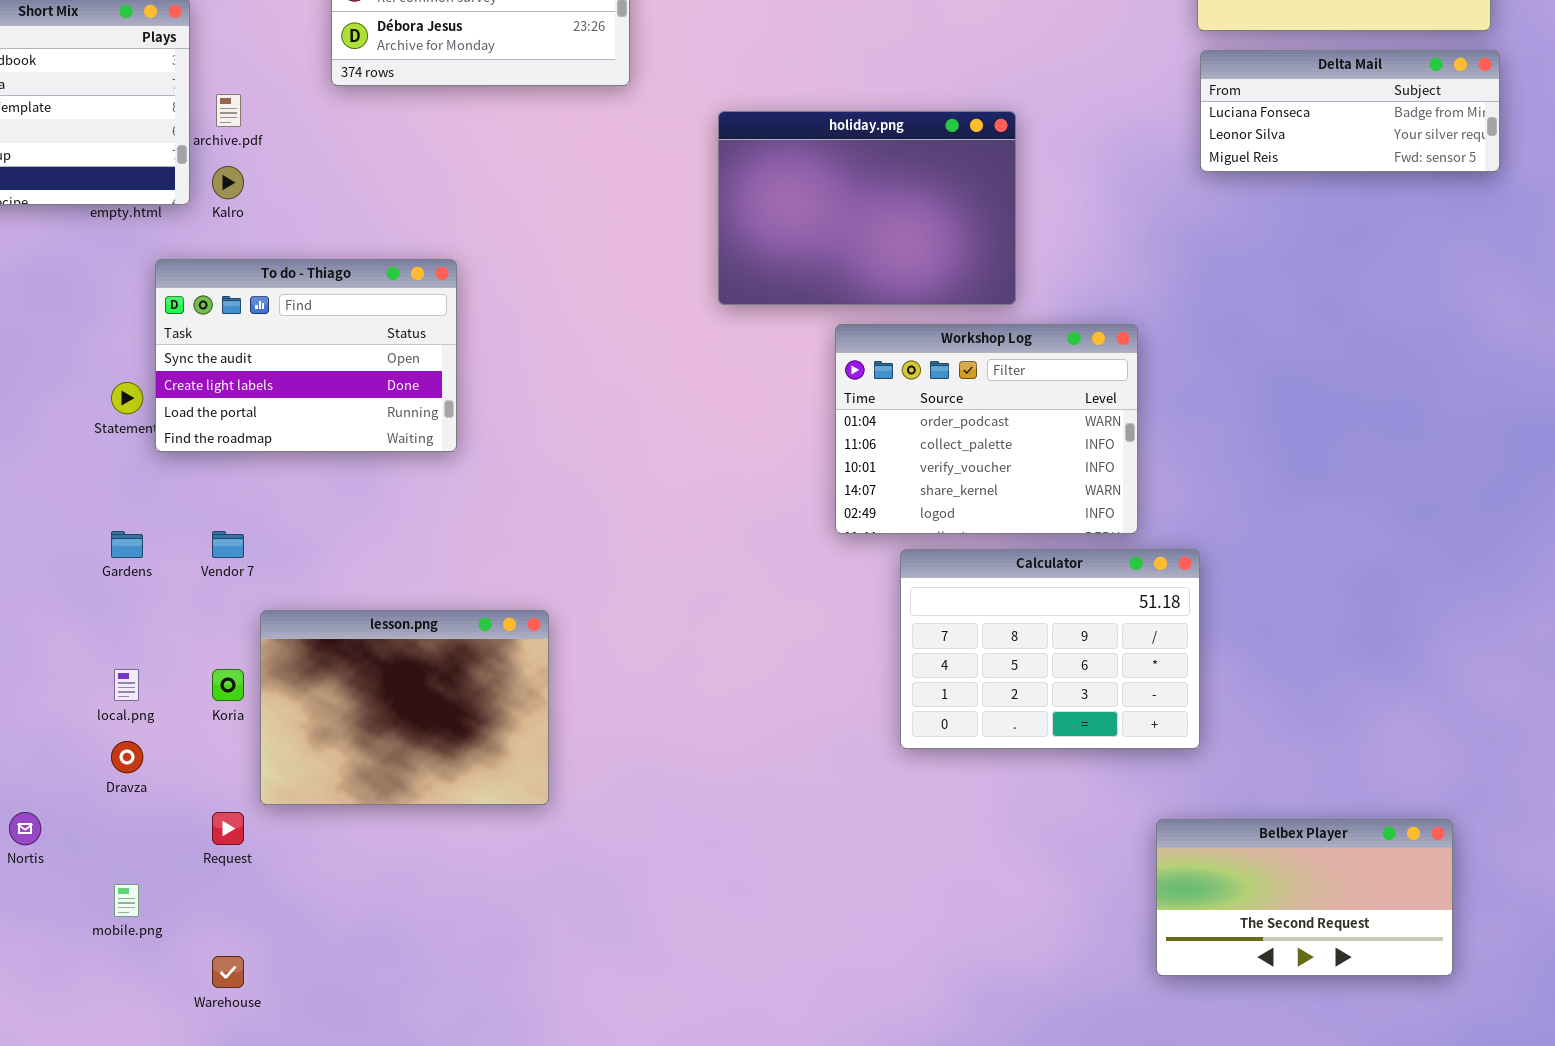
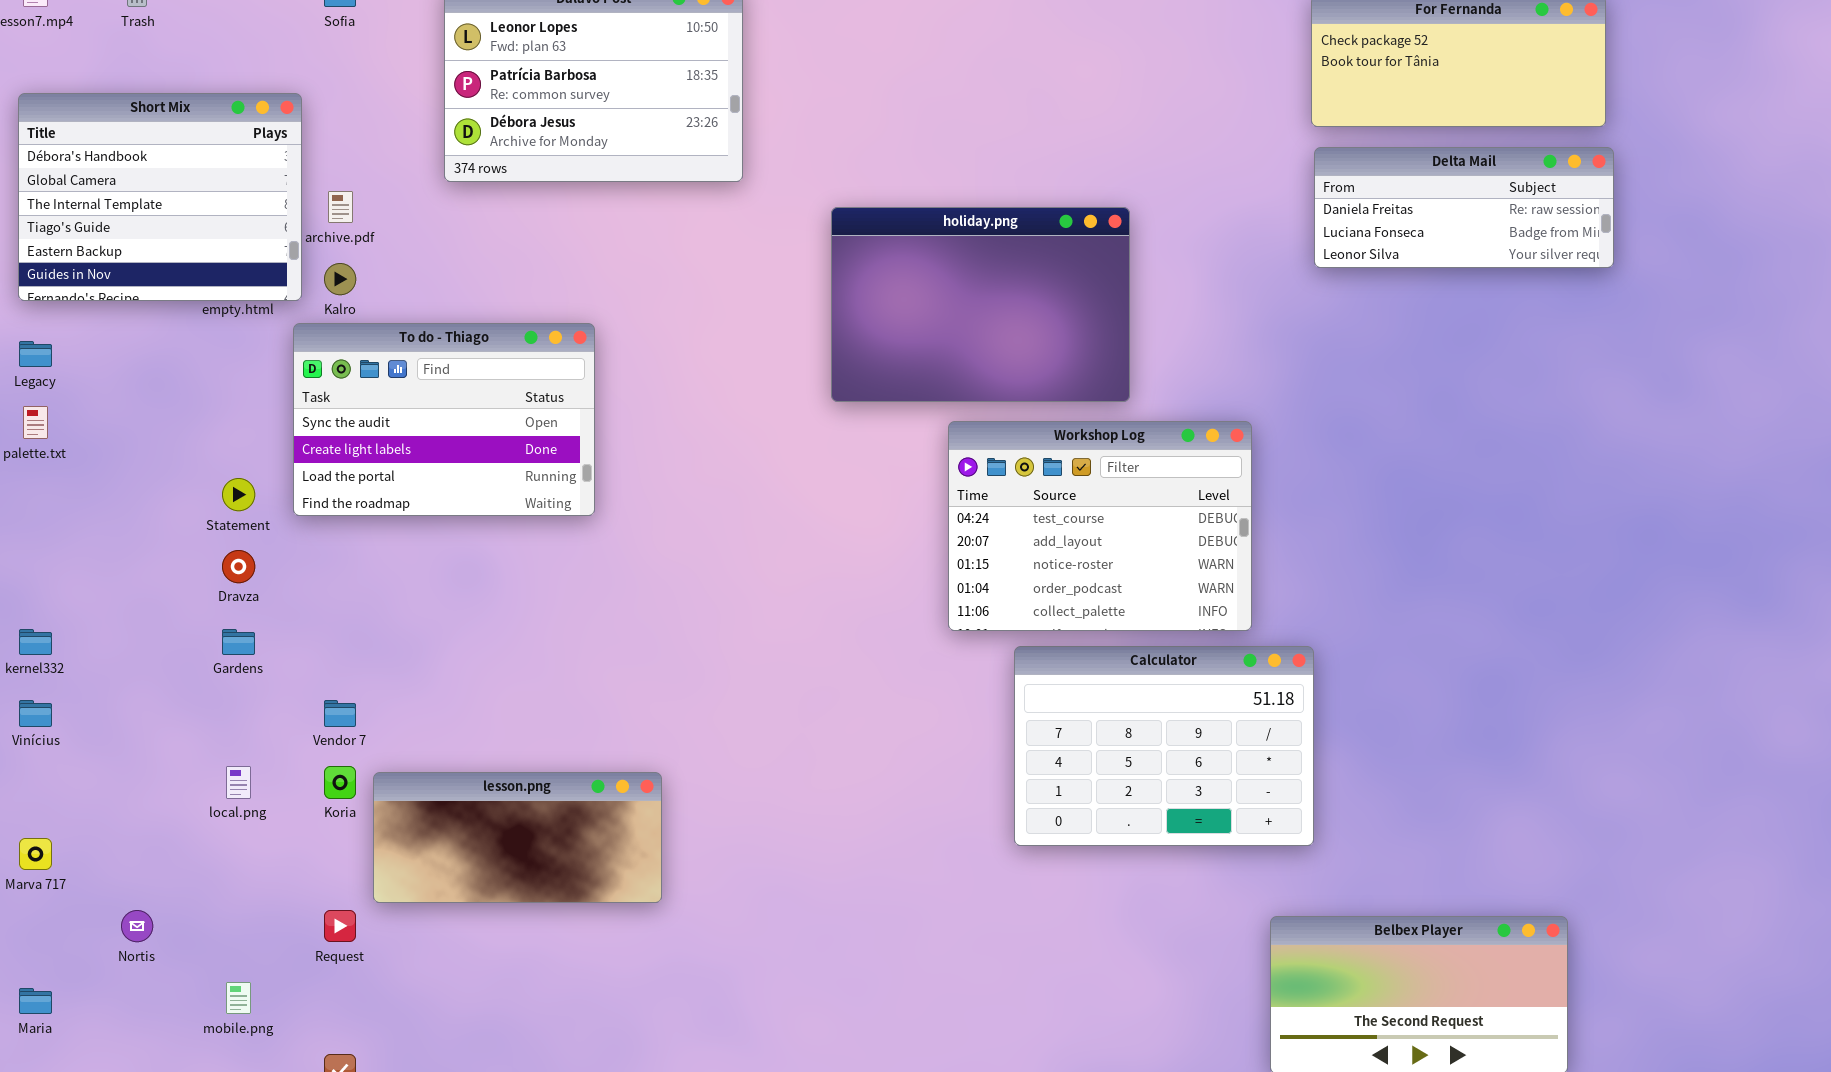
Delta Mail: [1200,50,1500,172] -> [1314,147,1614,268], scrolled up 1 row
To do - Thiago: [155,259,457,452] -> [293,323,595,516], moved
Workshop Log: [835,324,1138,534] -> [948,421,1252,631], scrolled up 3 rows
Vendor 7: [212,531,244,558] -> [324,700,356,727], moved
lesson.png: [260,610,549,805] -> [373,772,662,903], resized
Dravza: [111,741,143,773] -> [222,550,255,583], moved

